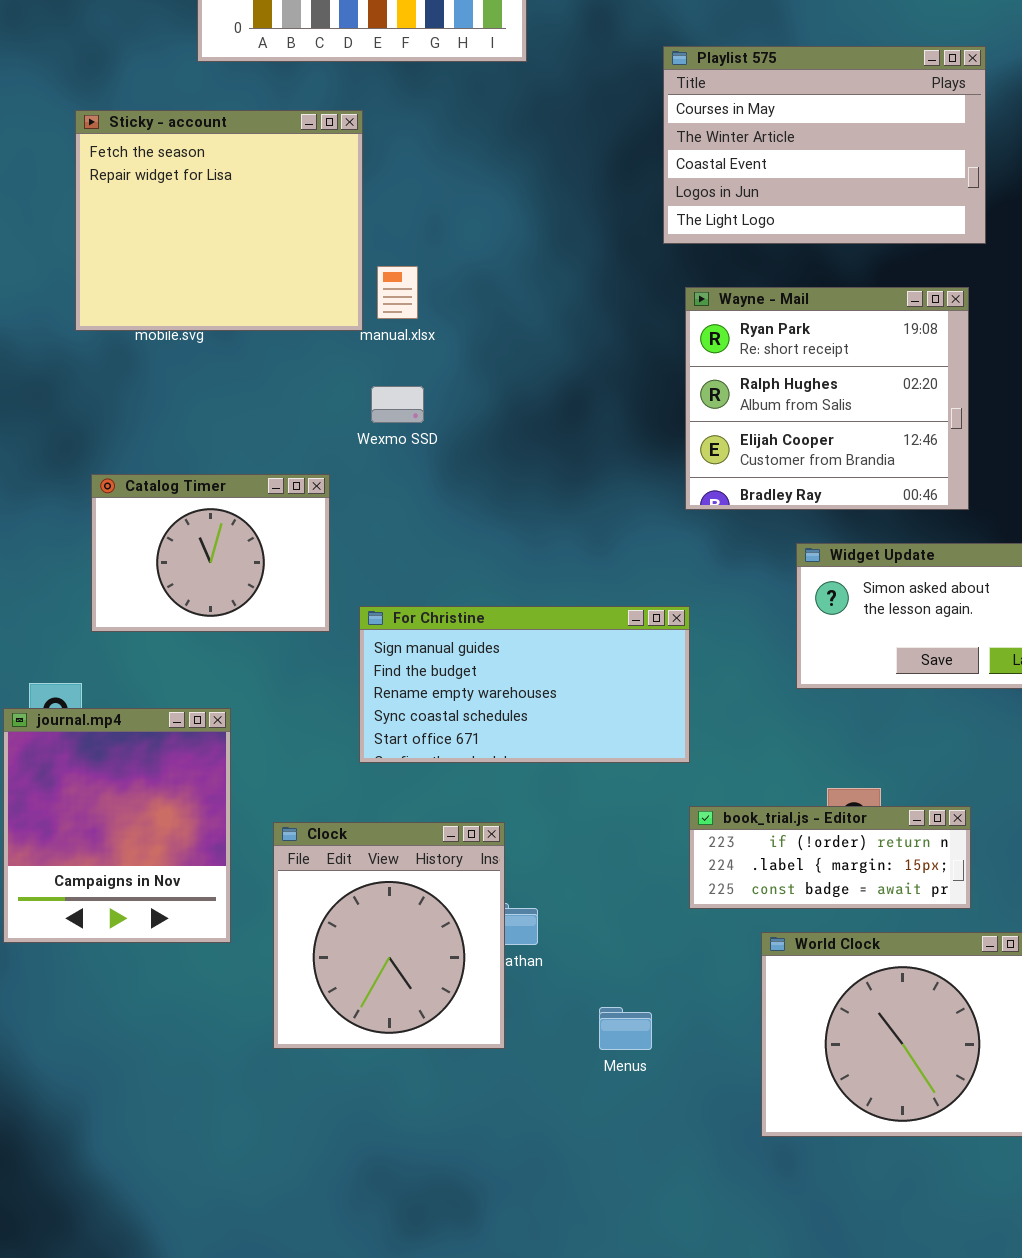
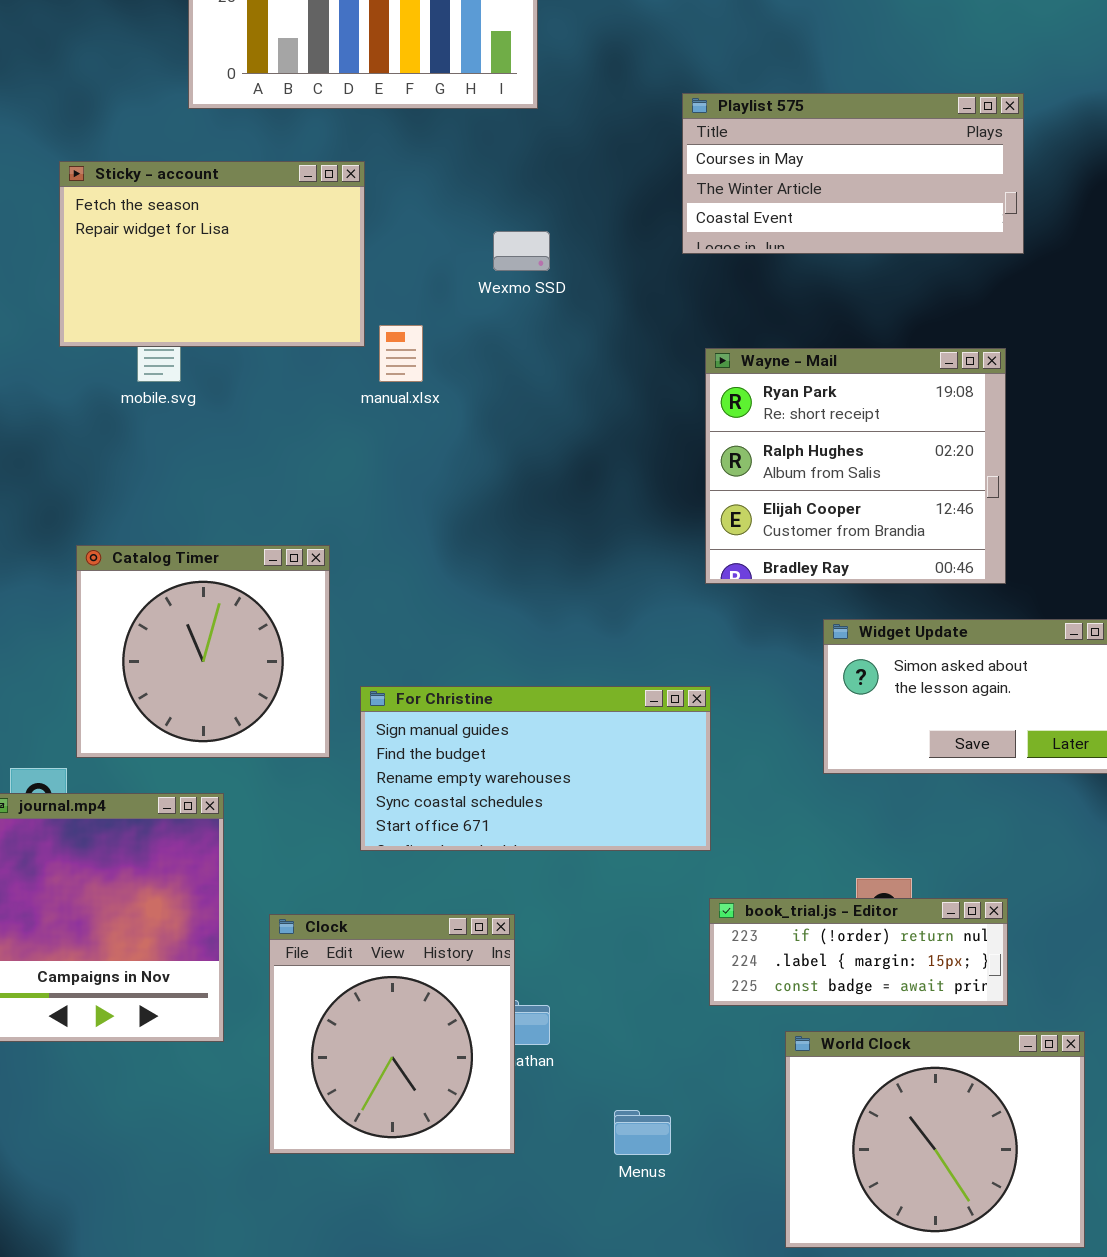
Playlist 575: [663,46,986,244] -> [682,93,1024,254], resized
Sticky - account: [75,110,363,331] -> [59,161,365,347], resized
Wexmo SSD: [371,386,424,423] -> [493,231,550,271], moved
Catalog Timer: [91,474,330,632] -> [76,545,330,758], resized

